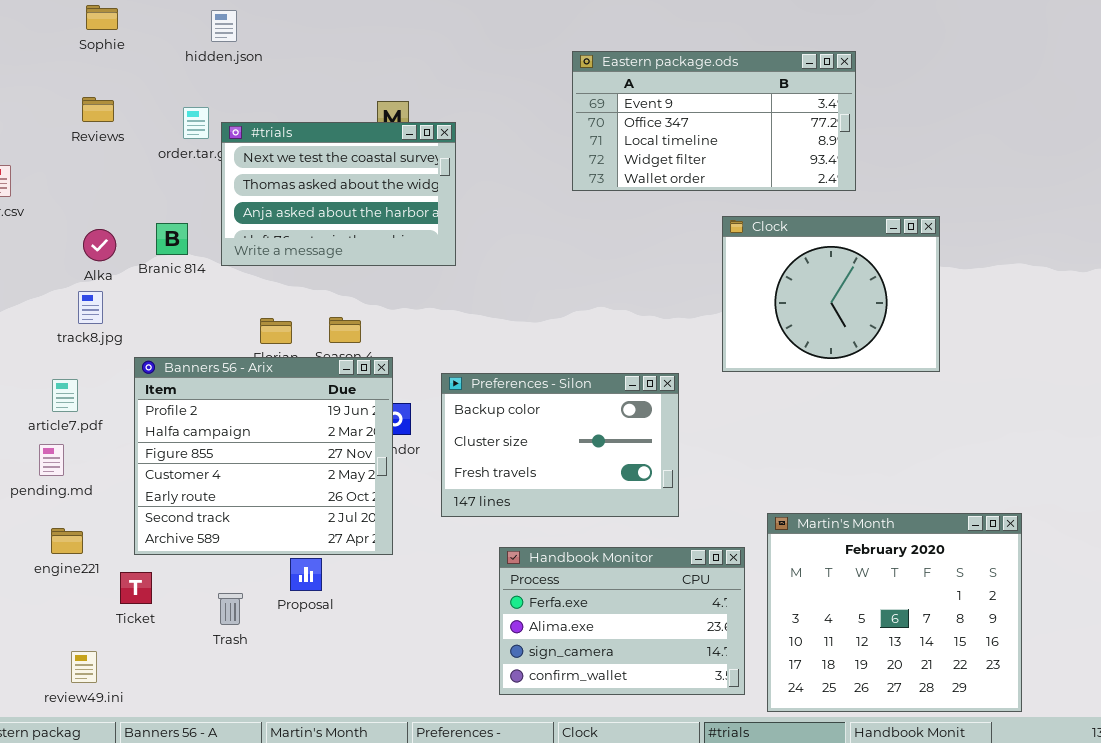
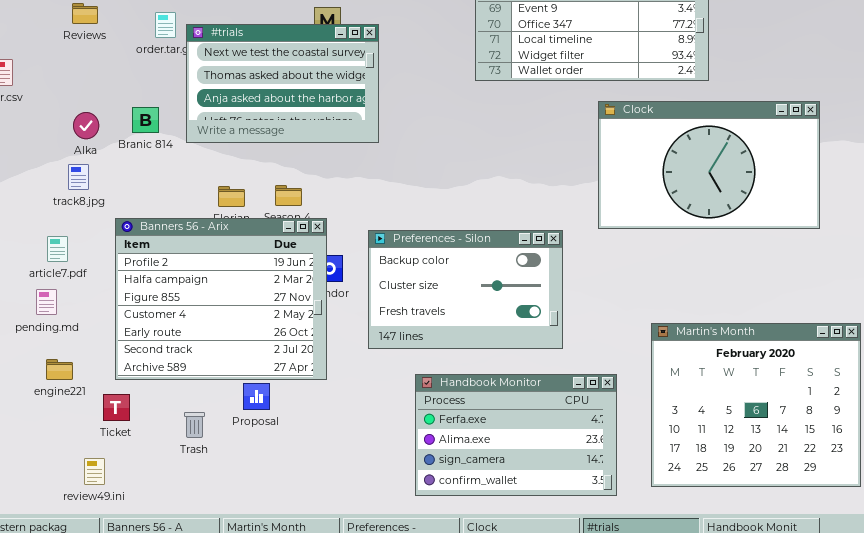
Clock: [722,216,940,372] -> [598,101,820,229], resized
Martin's Month: [767,513,1022,712] -> [651,323,861,487], moved
review49.ini: [71,651,97,683] -> [84,458,105,485], moved

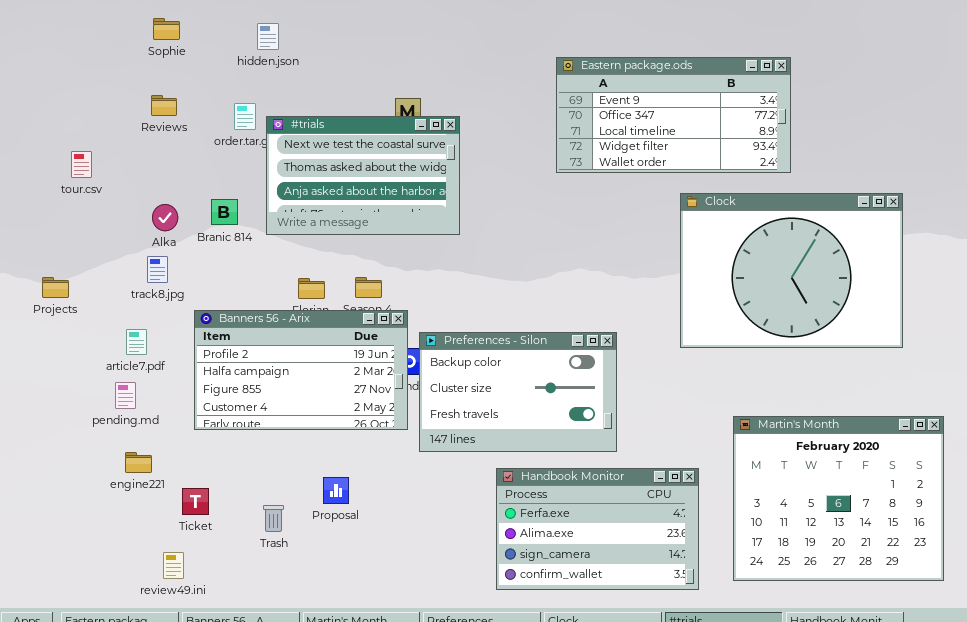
Clock: [598,101,820,229] -> [680,193,903,348], resized
Banners 56 - Arix: [115,218,327,380] -> [194,310,408,430], resized
Preferences - Silon: [368,230,563,349] -> [419,332,617,452], moved

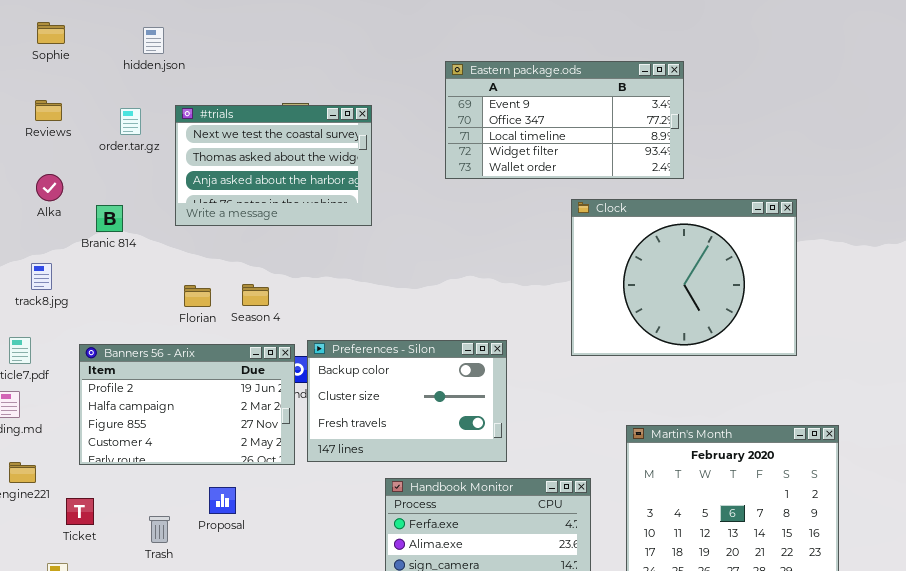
#trials: [266,116,460,235] -> [175,105,372,226], moved
Alka: [152,204,178,231] -> [36,174,63,201], moved
Banners 56 - Arix: [194,310,408,430] -> [79,344,295,465], moved

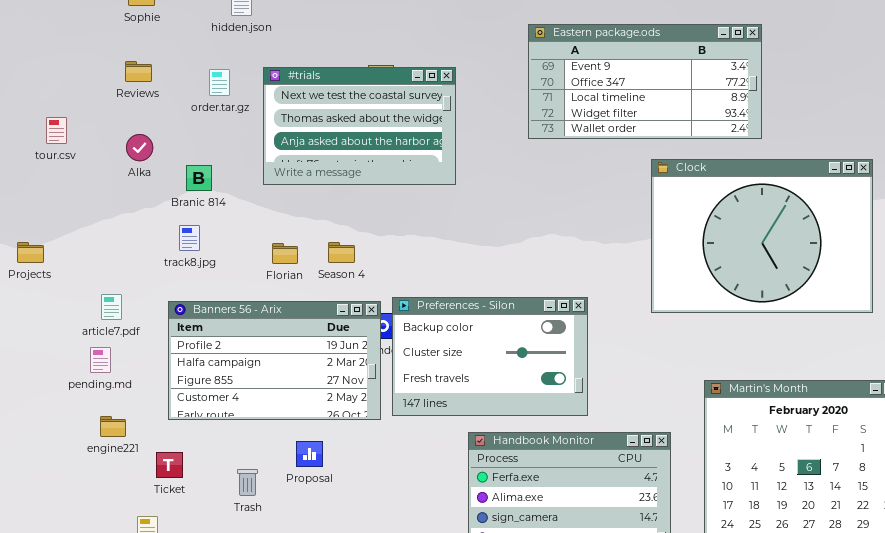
track8.jpg: [31,263,52,290] -> [179,225,200,251], moved

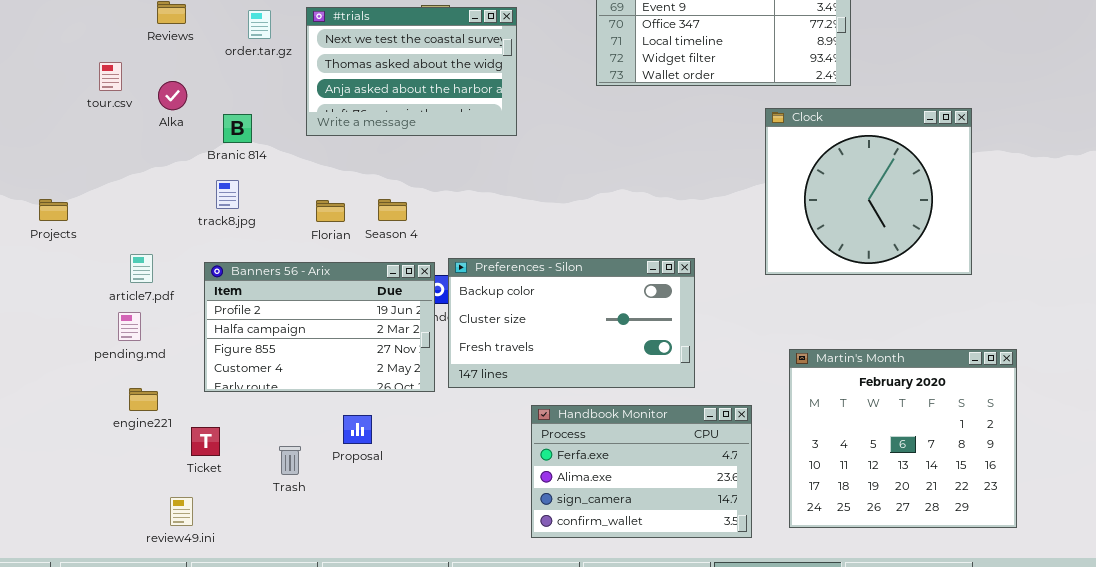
tour.csv: [46,117,67,144] -> [99,62,122,91], moved
Clock: [651,159,873,313] -> [765,108,972,275], resized
Preferences - Silon: [392,297,588,416] -> [448,258,695,388], resized

